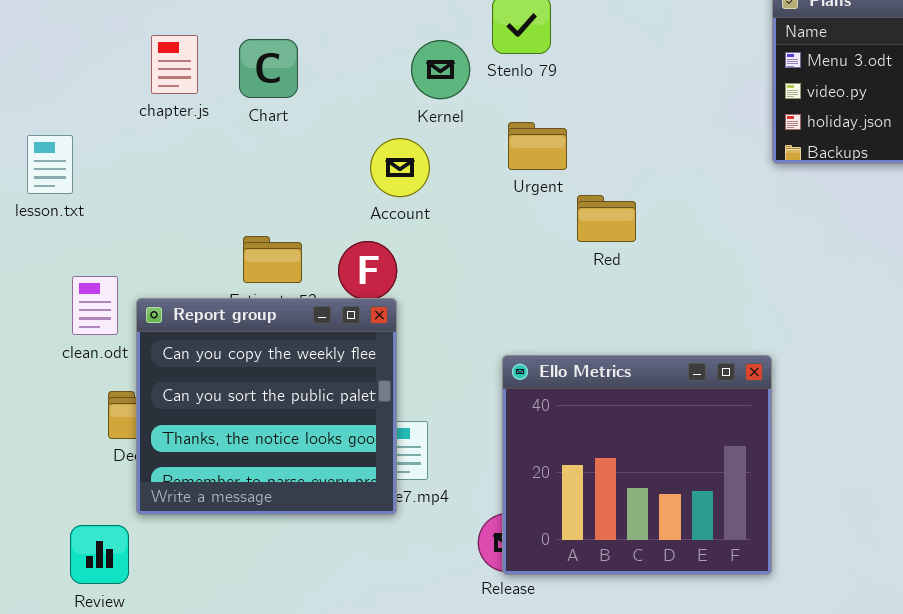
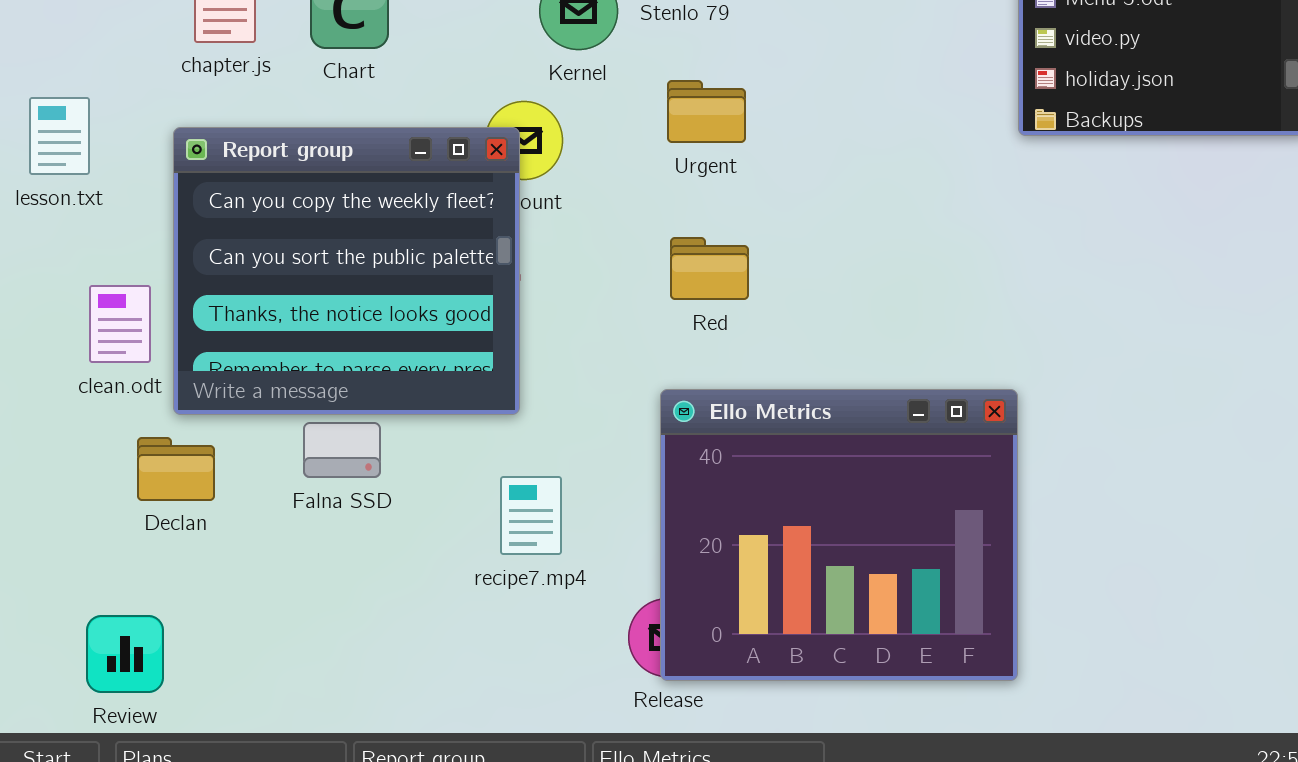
Red: [577,195,636,242] -> [670,237,749,300], moved
Report group: [136,298,397,515] -> [173,127,520,415], moved

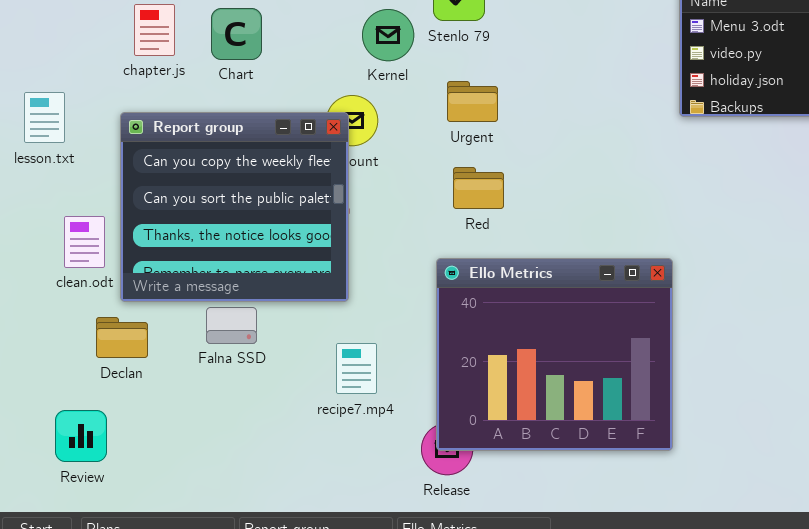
Red: [670,237,749,300] -> [453,167,504,209], moved
Ello Metrics: [660,389,1018,681] -> [436,258,673,451], moved
Review: [86,615,164,693] -> [55,410,107,462], moved

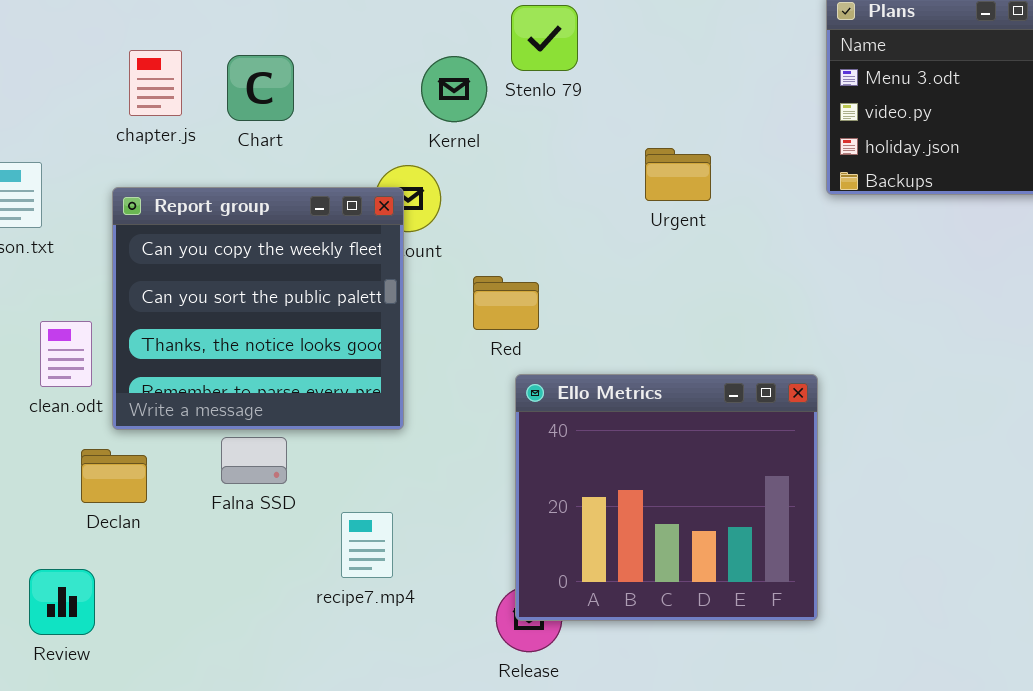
Urgent: [447,81,498,122] -> [645,148,711,201], moved
Red: [453,167,504,209] -> [473,276,539,330], moved
recipe7.mp4: [336,343,377,394] -> [341,512,393,578], moved

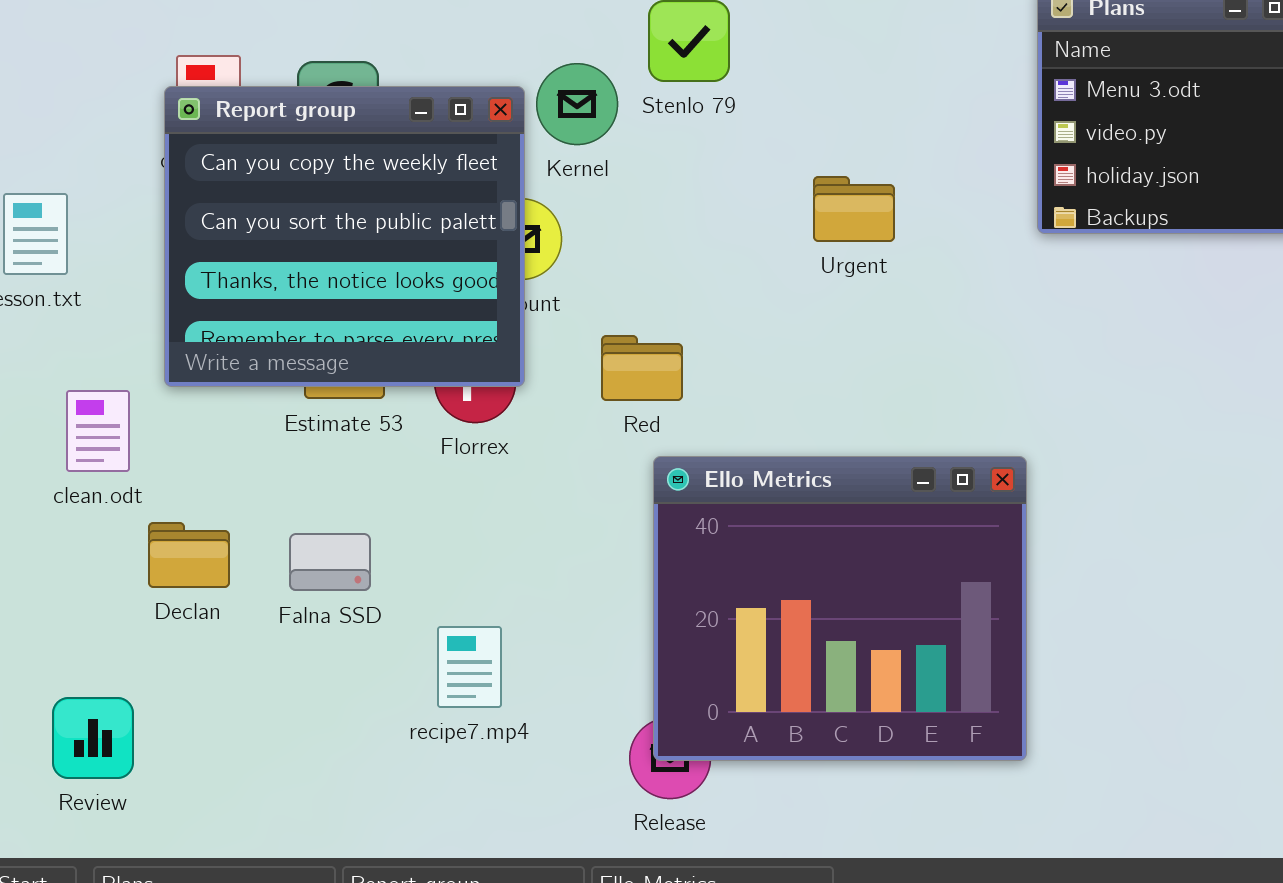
Report group: [112,187,404,430] -> [164,86,525,387], moved
Declan: [81,449,147,503] -> [148,522,230,588], moved

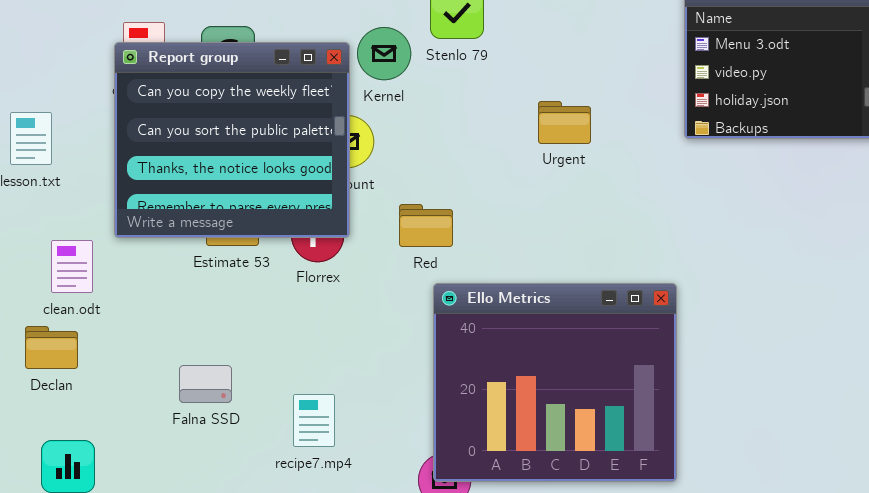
Declan: [148,522,230,588] -> [25,326,78,369], moved
Falna SSD: [289,533,371,591] -> [179,365,232,403], moved

